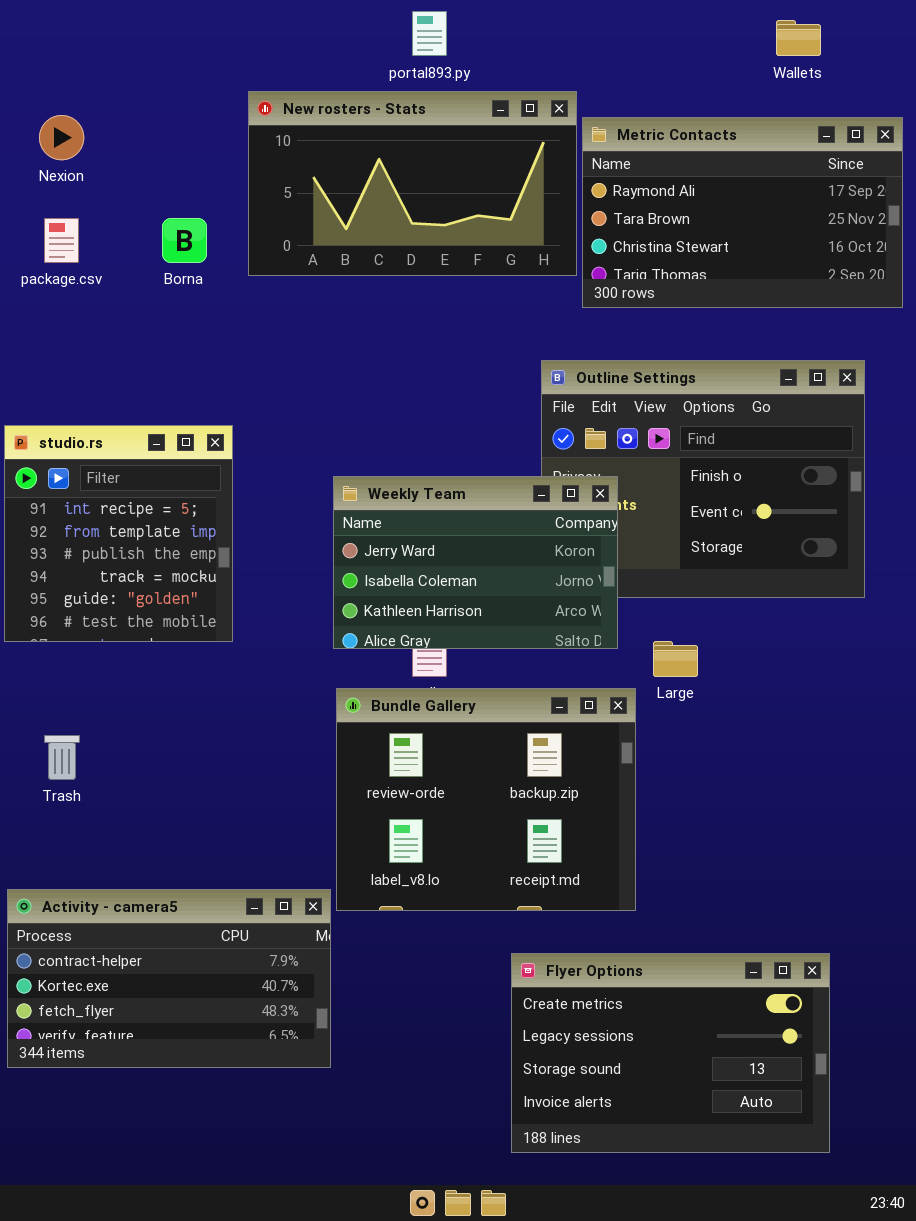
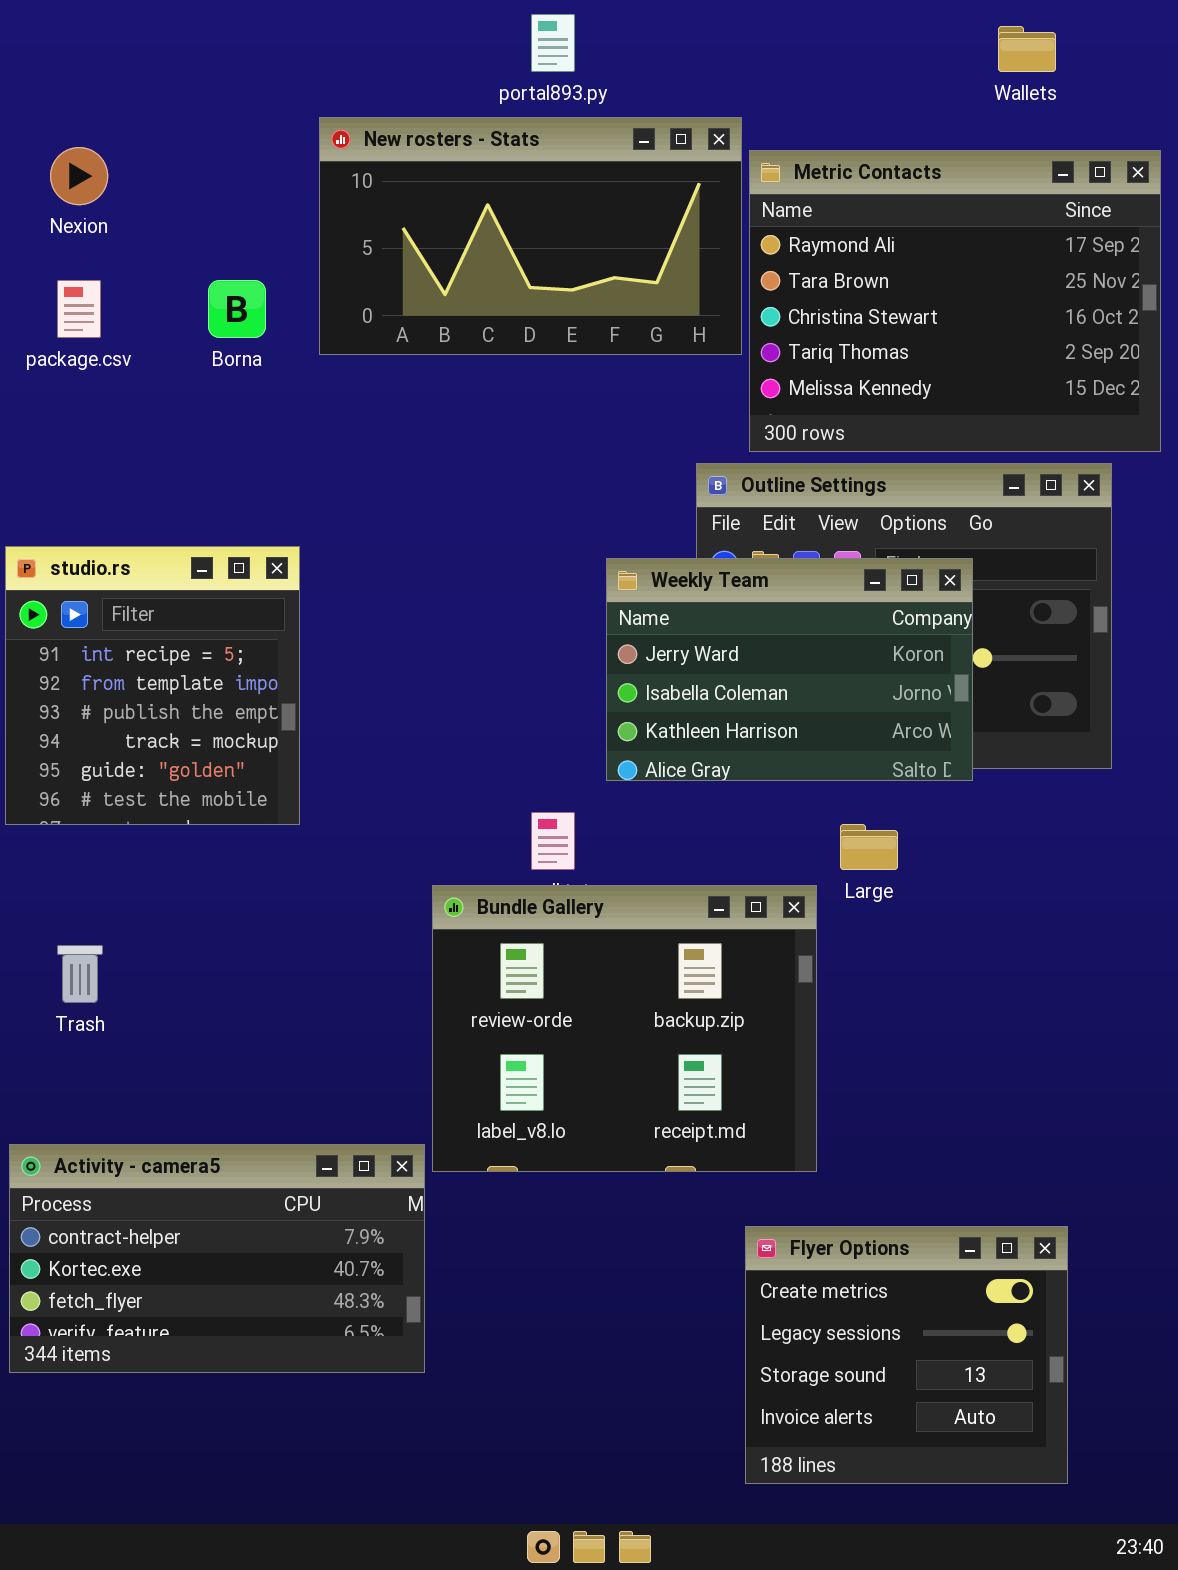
Metric Contacts: [582,117,903,308] -> [749,150,1161,452], resized
Weekly Team: [333,476,618,649] -> [606,558,973,781], moved
Flyer Options: [511,953,830,1153] -> [745,1226,1068,1484], resized

